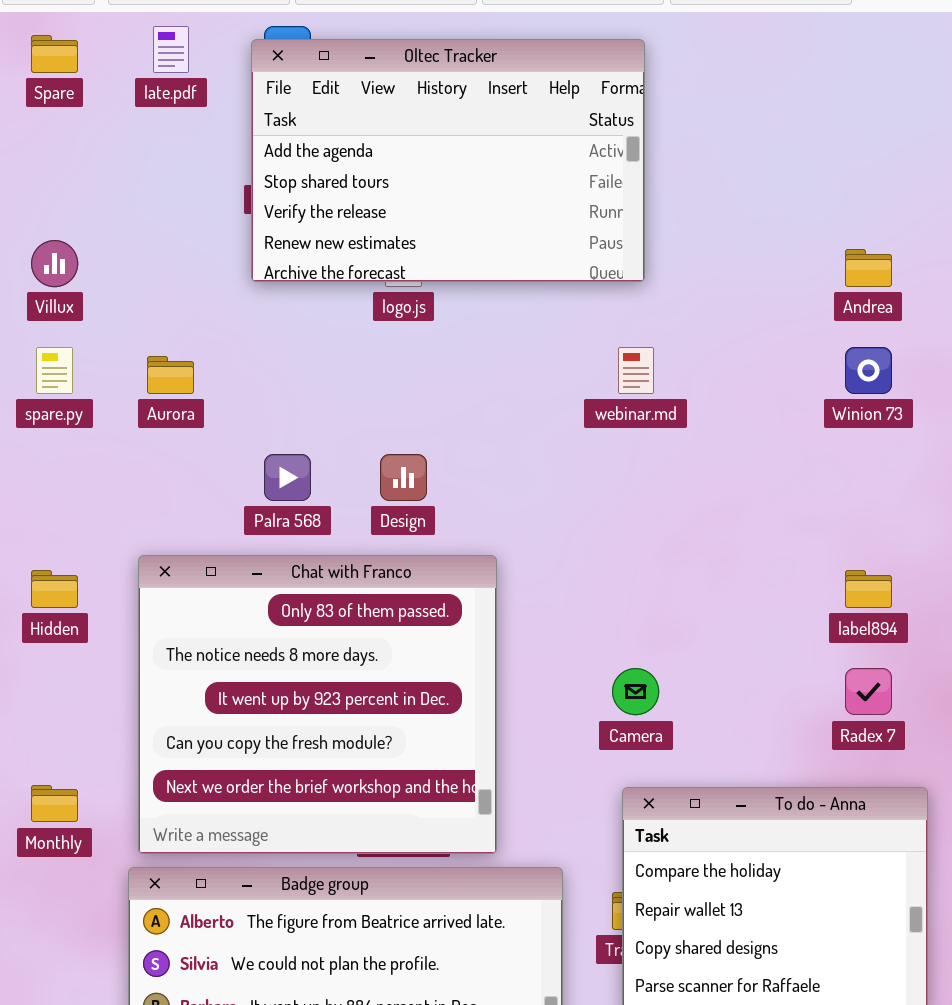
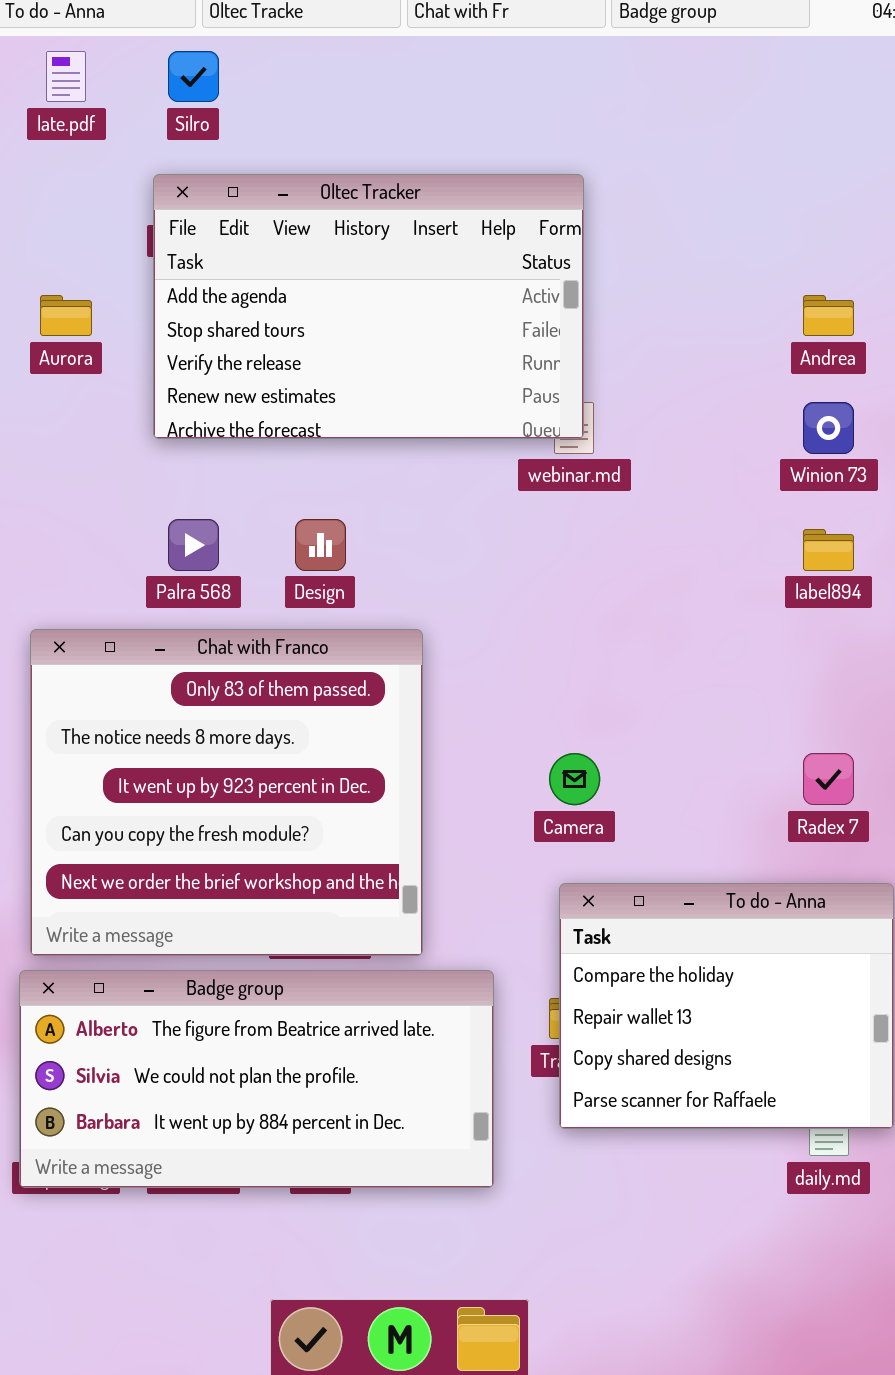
Oltec Tracker: [251,39,645,282] -> [153,174,584,439], moved
Aurora: [147,356,194,394] -> [40,295,92,336], moved
label894: [845,570,892,608] -> [803,529,854,571], moved

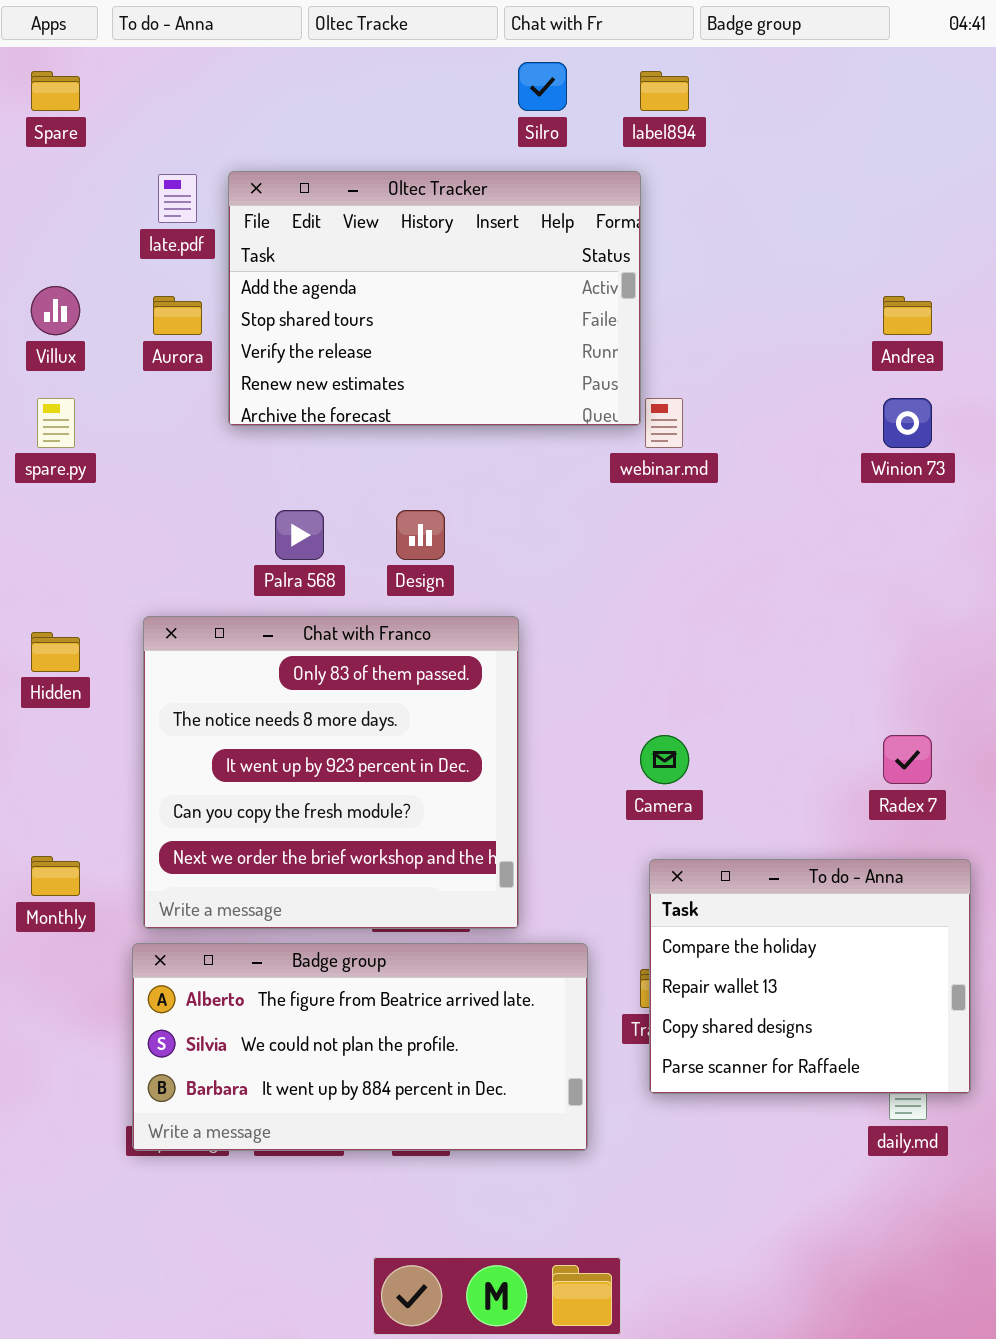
late.pdf: [46,51,86,102] -> [158,174,197,223], moved
Silro: [168,51,219,102] -> [518,62,567,111], moved
Oltec Tracker: [153,174,584,439] -> [228,171,641,426], moved
label894: [803,529,854,571] -> [640,71,689,111], moved

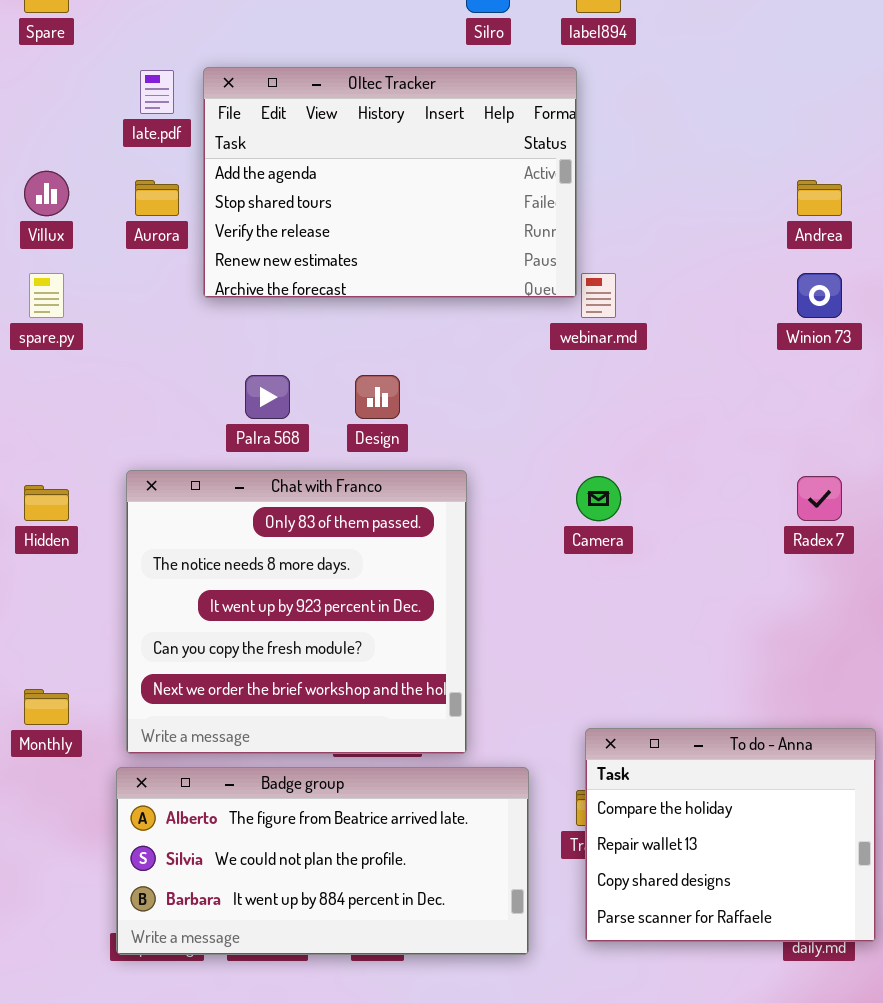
Camera: [640,735,689,784] -> [576,476,621,521], moved
Radex 7: [883,735,932,784] -> [797,476,842,521], moved
To do - Anna: [649,859,971,1094] -> [585,728,876,942], moved

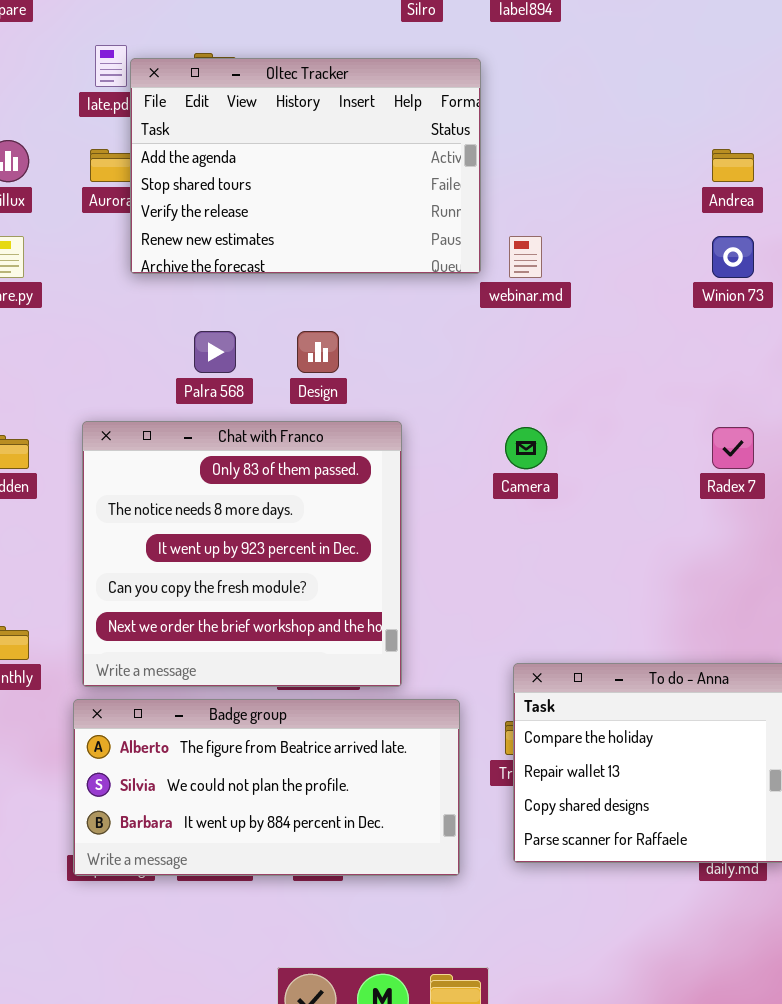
Oltec Tracker: [203,67,577,298] -> [130,58,481,274], moved

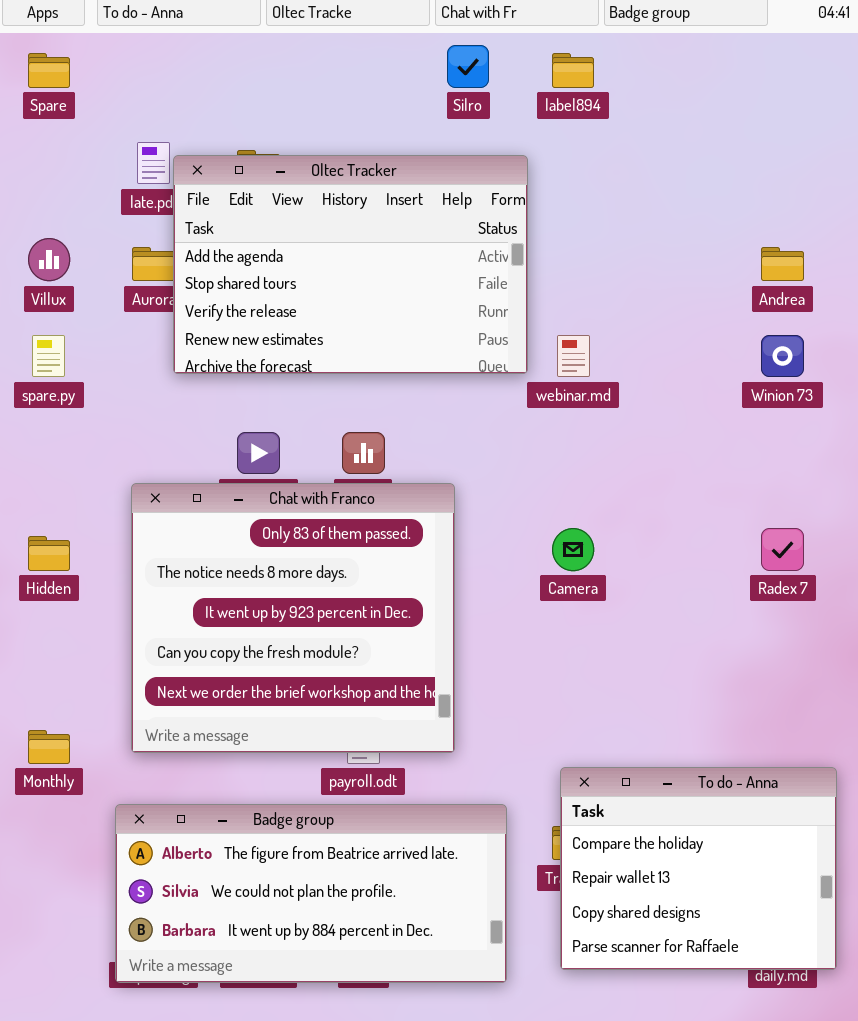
Chat with Franco: [82,421,402,687] -> [131,483,455,753], moved

